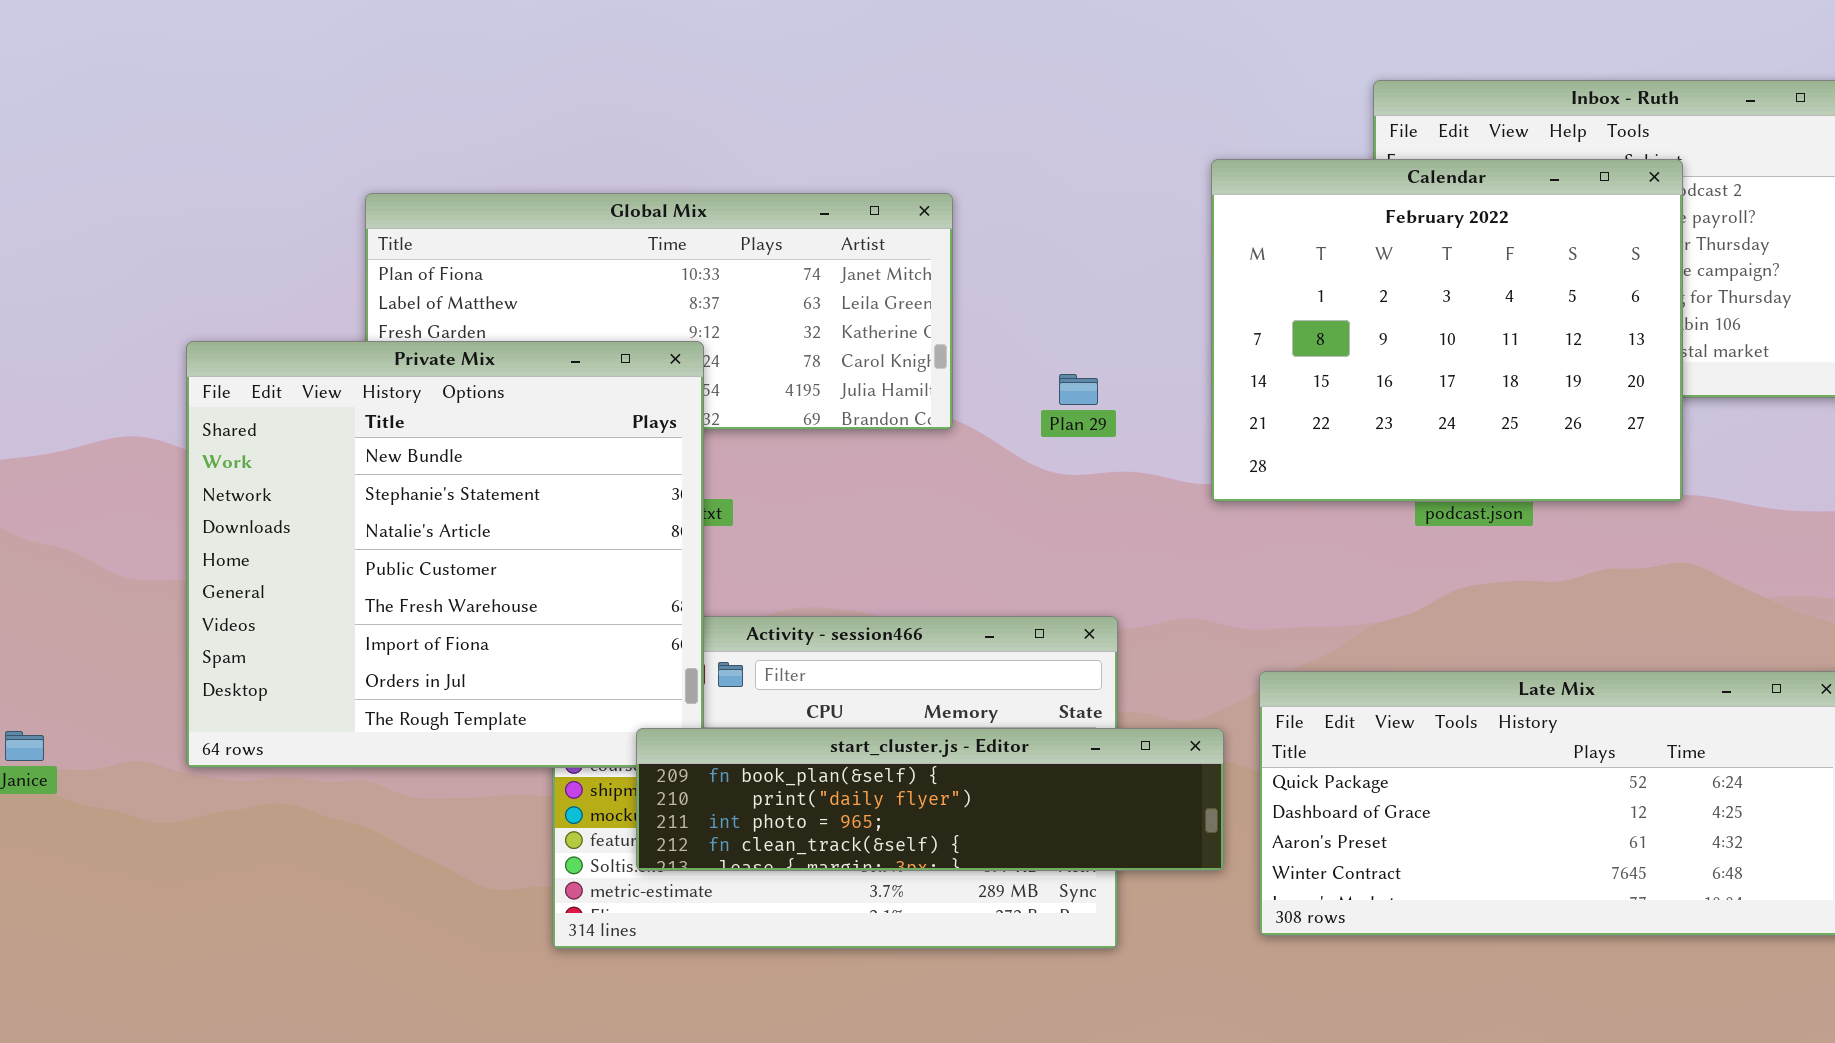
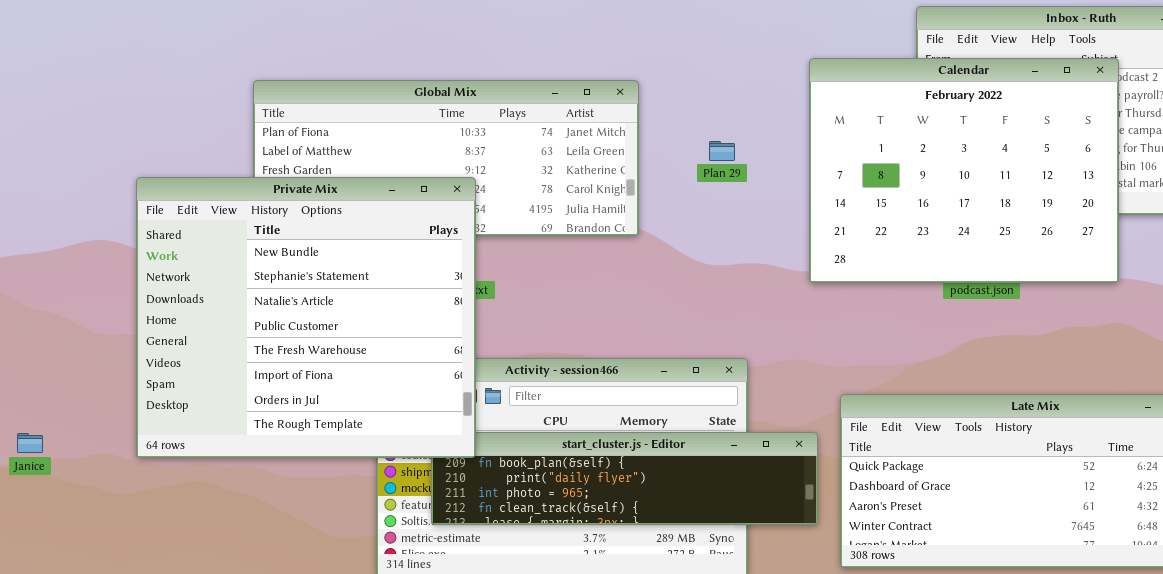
Private Mix: [186,341,704,768] -> [136,177,476,458], raised
Plan 29: [1059,374,1098,405] -> [709,141,735,161], moved

